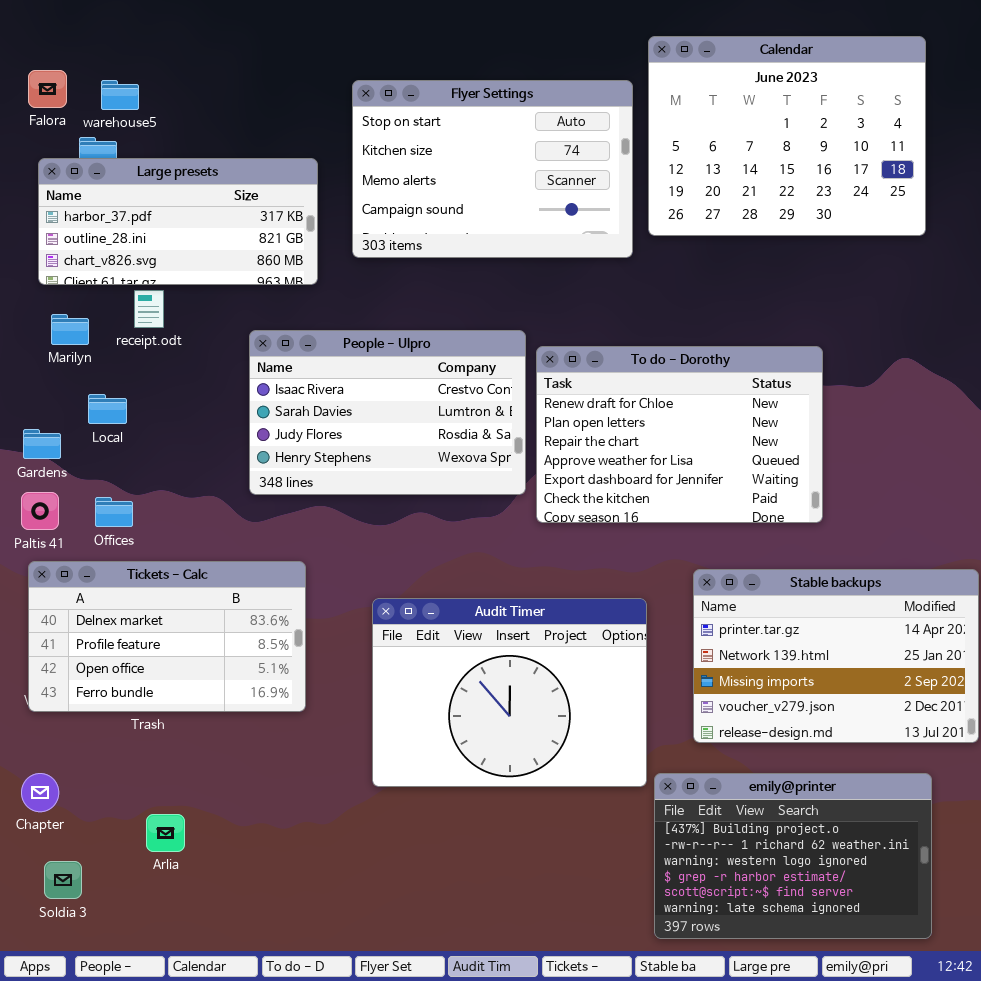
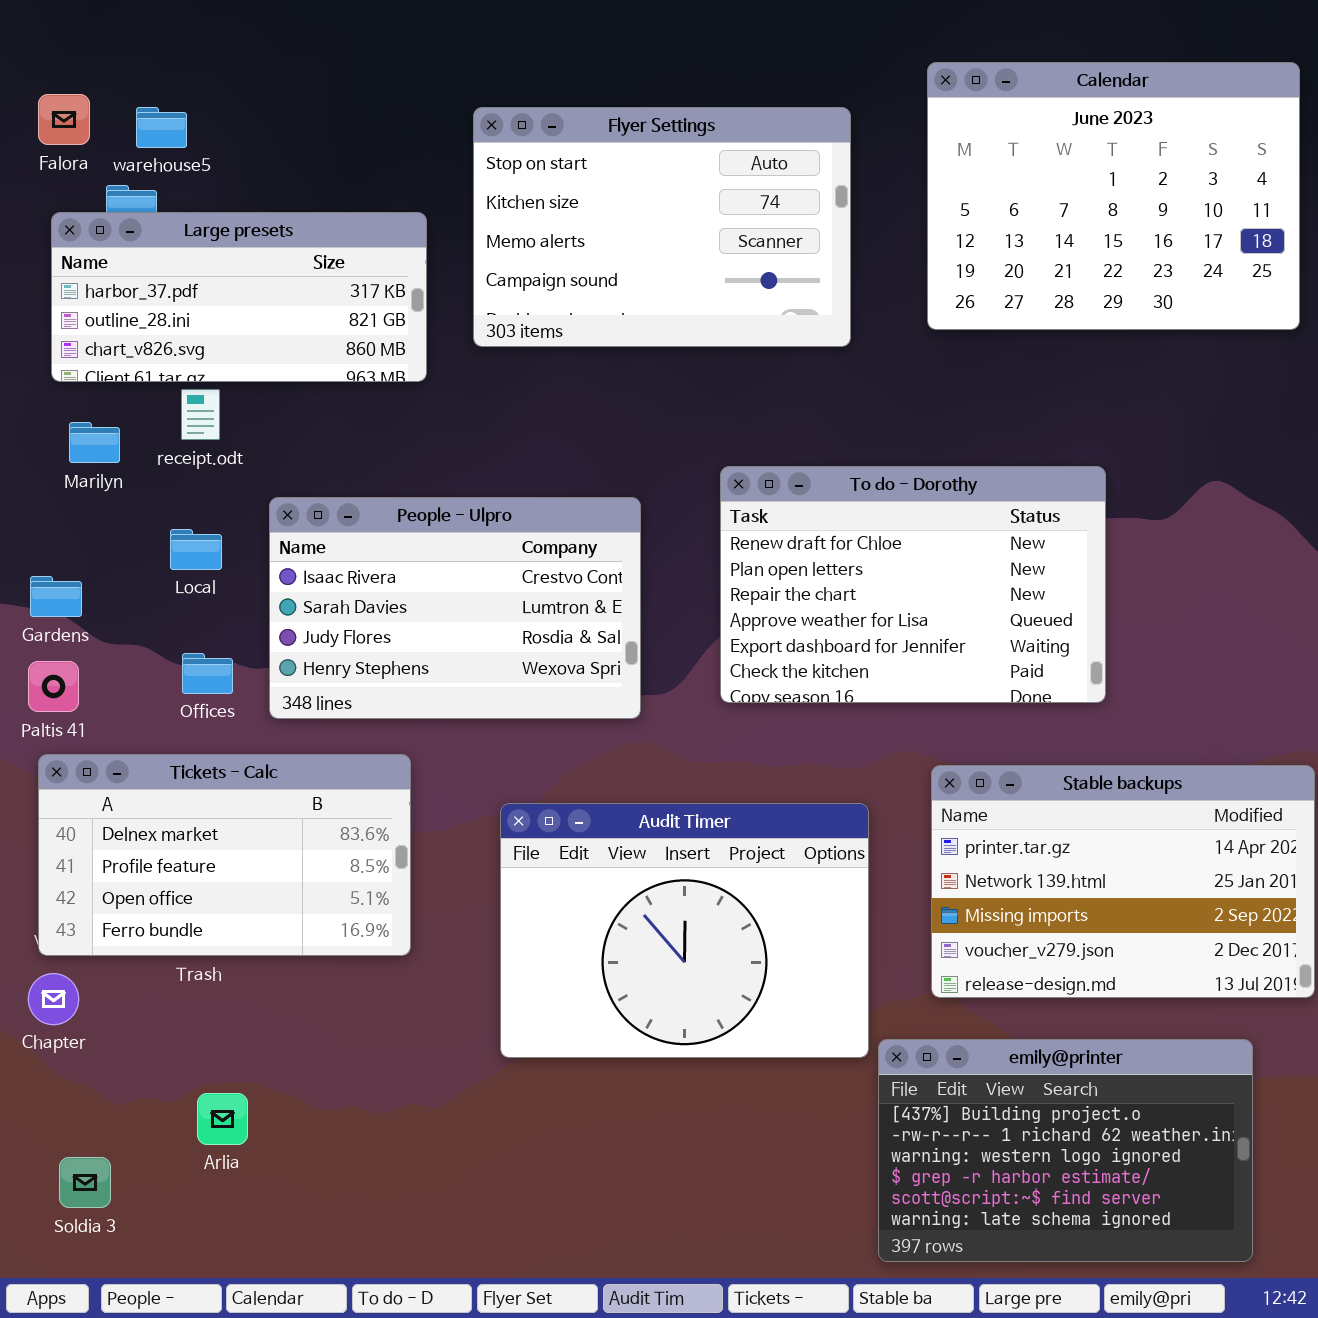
Calendar: [648,36,926,236] -> [927,62,1300,330], moved
People - Ulpro: [249,330,526,495] -> [269,497,641,719], moved
Local: [88,394,127,424] -> [170,529,222,570], moved
Offices: [95,497,133,527] -> [182,653,233,694], moved
Chapter: [21,773,59,812] -> [28,973,79,1025], moved

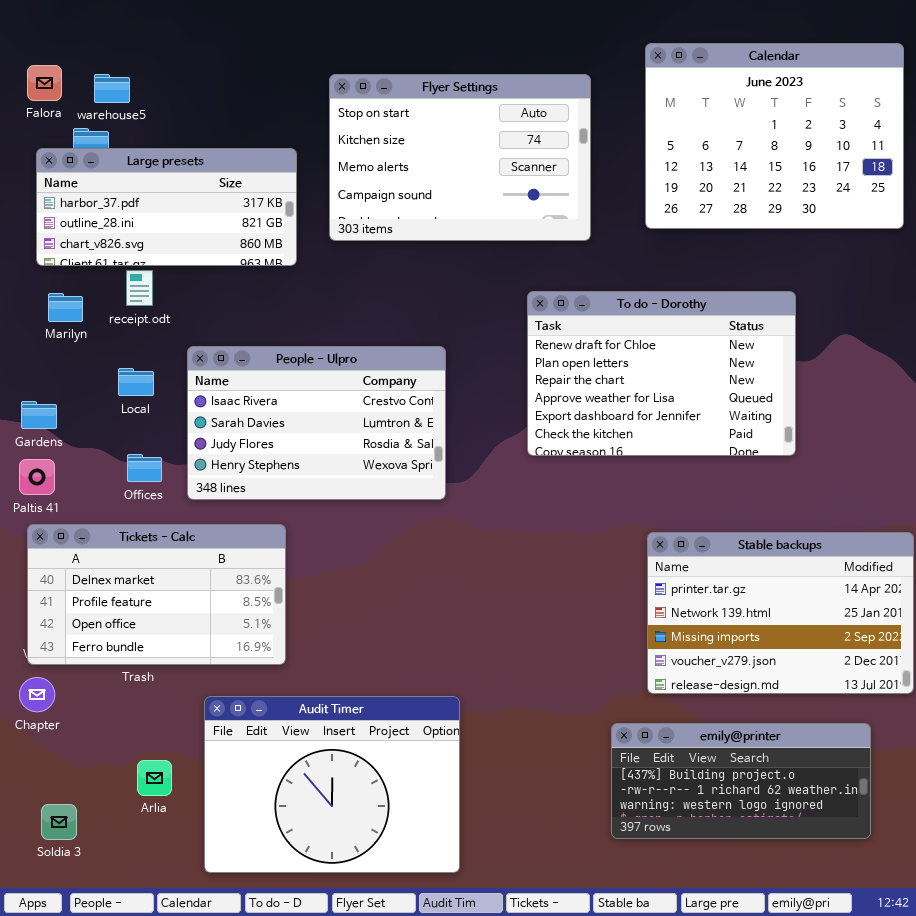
To do - Dorothy: [720,466,1106,703] -> [527,291,796,456], moved
Audit Timer: [500,803,869,1058] -> [204,696,460,873], moved
emily@printer: [878,1039,1253,1262] -> [611,723,871,839], resized

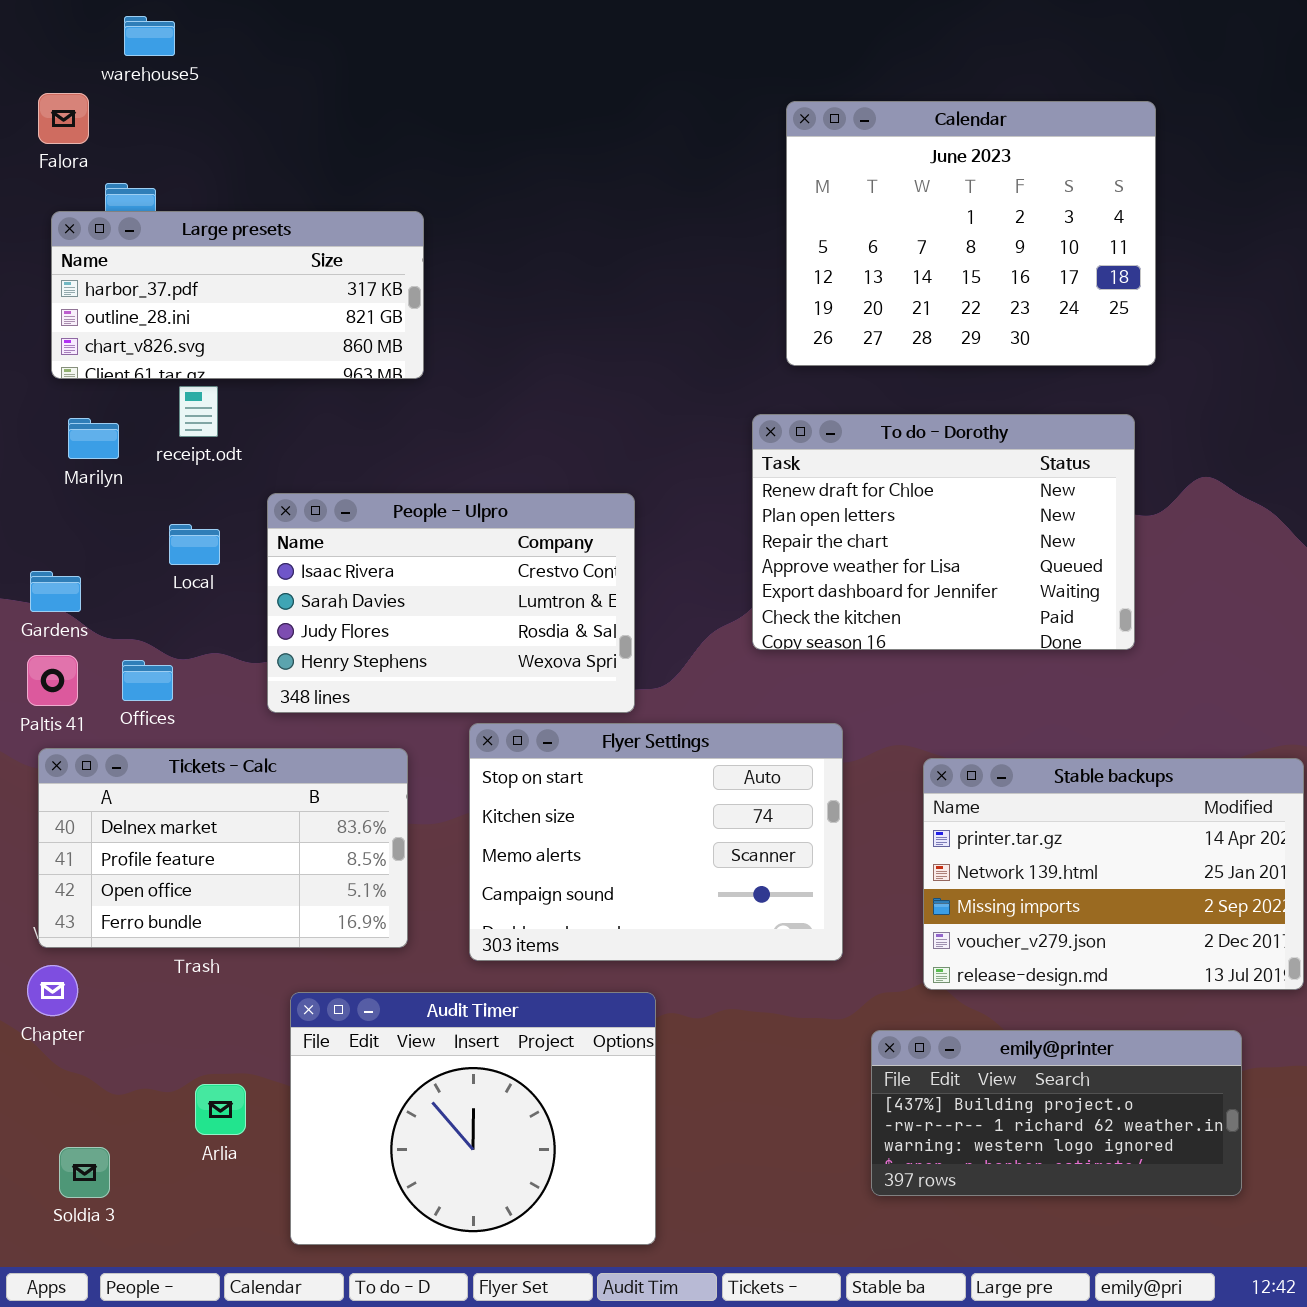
Calendar: [645,43,904,229] -> [786,101,1156,366], moved
warehouse5: [94,74,130,103] -> [124,16,175,56], moved
Flyer Settings: [329,74,591,241] -> [469,723,843,961], moved
Offices: [127,454,162,482] -> [122,660,173,701], moved

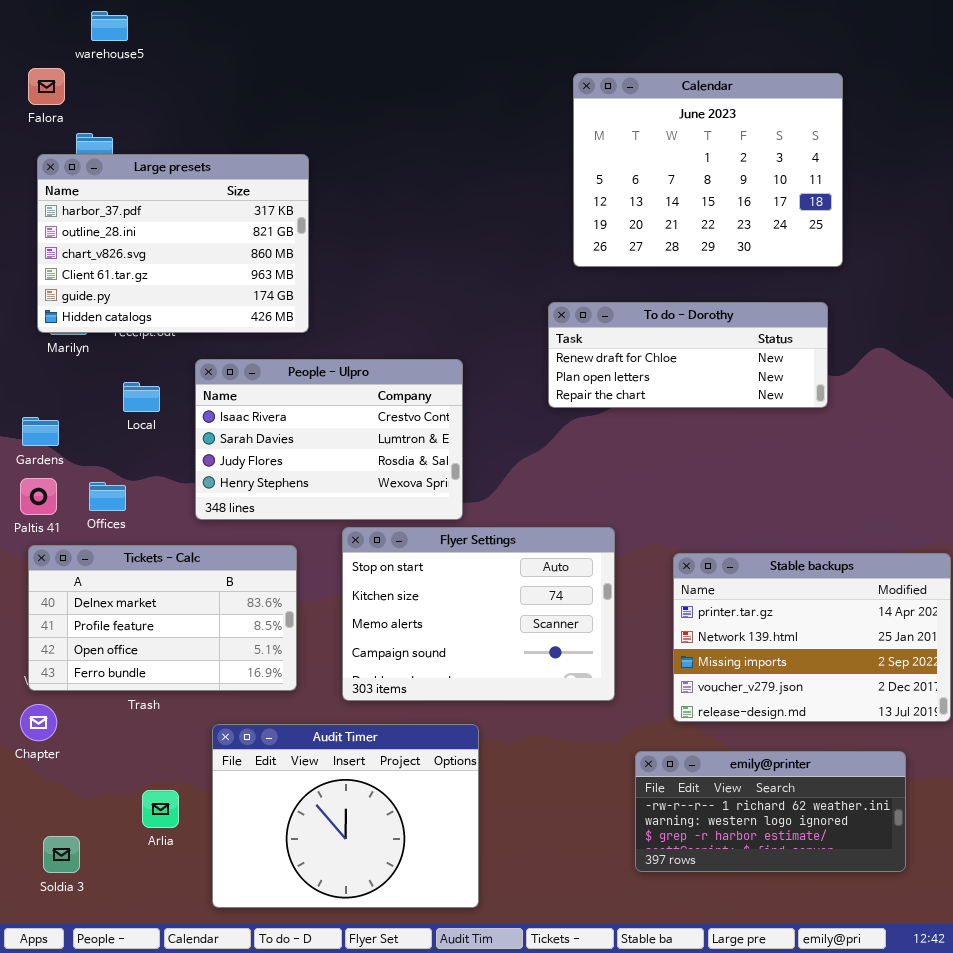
Large presets: [51,211,424,379] -> [37,154,309,333], resized
To do - Dorothy: [752,414,1135,650] -> [548,302,828,408], resized
emily@printer: [871,1030,1242,1196] -> [635,751,906,872], scrolled down 1 row

